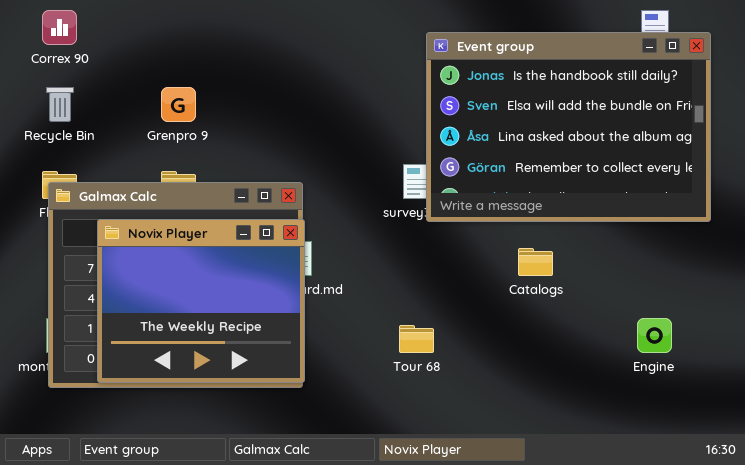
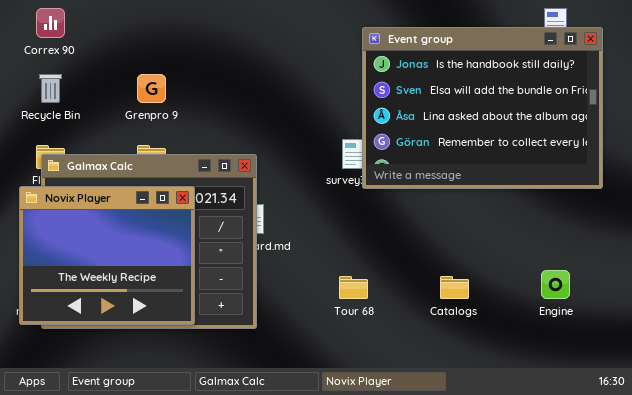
Novix Player: [97,219,305,383] -> [19,186,195,325], moved
Catalogs: [518,248,553,276] -> [440,276,469,299], moved

